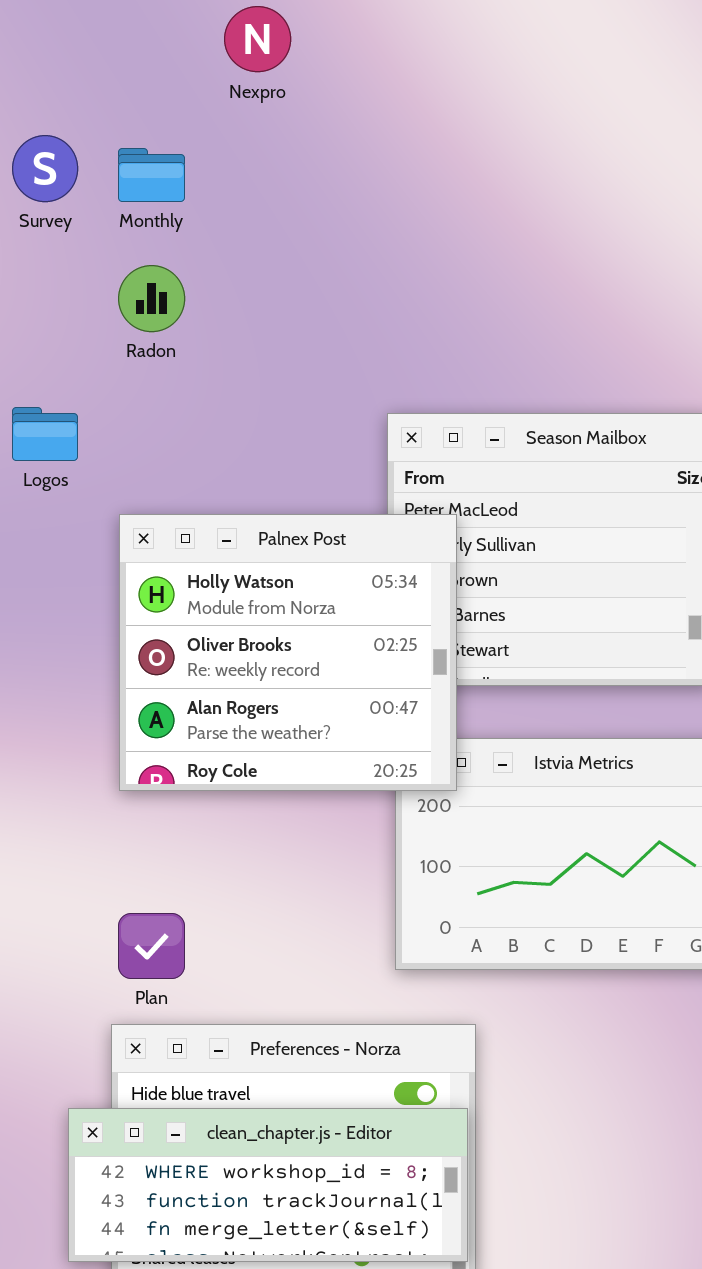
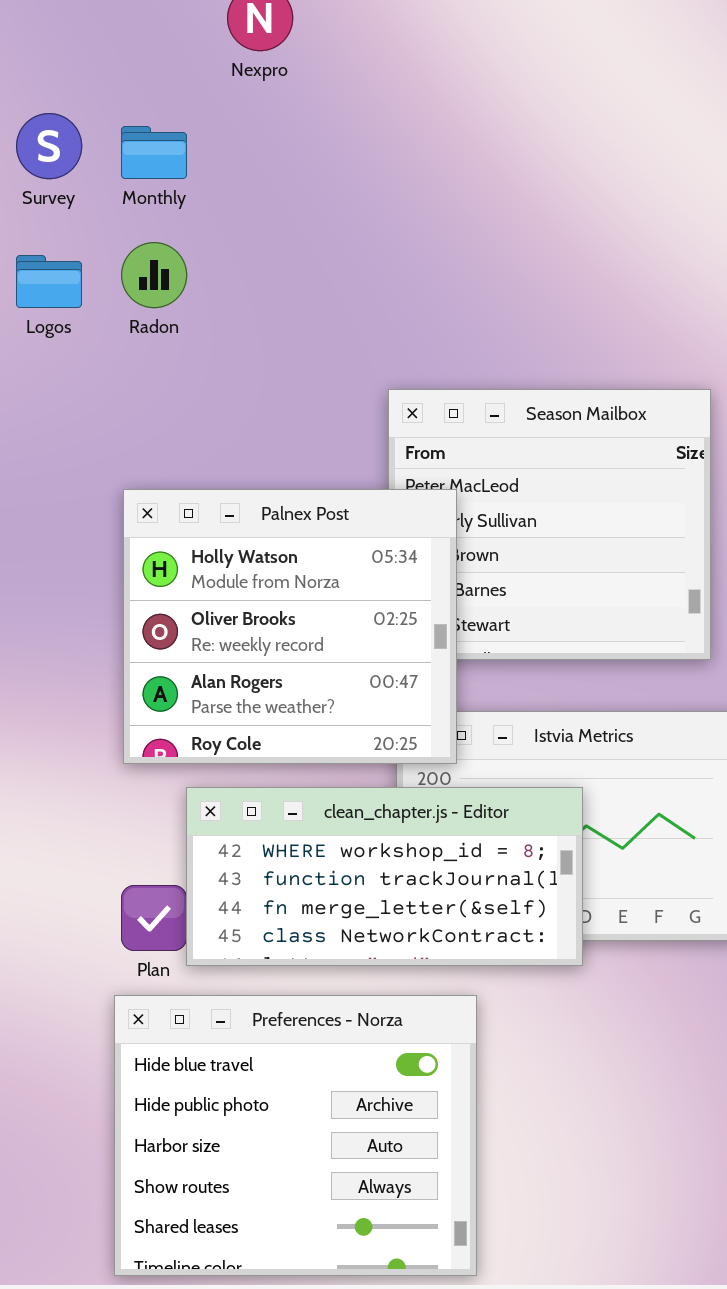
Logos: [12,407,78,461] -> [16,255,82,308], moved
clean_chapter.js - Editor: [68,1108,468,1262] -> [186,787,583,966], moved, resized

